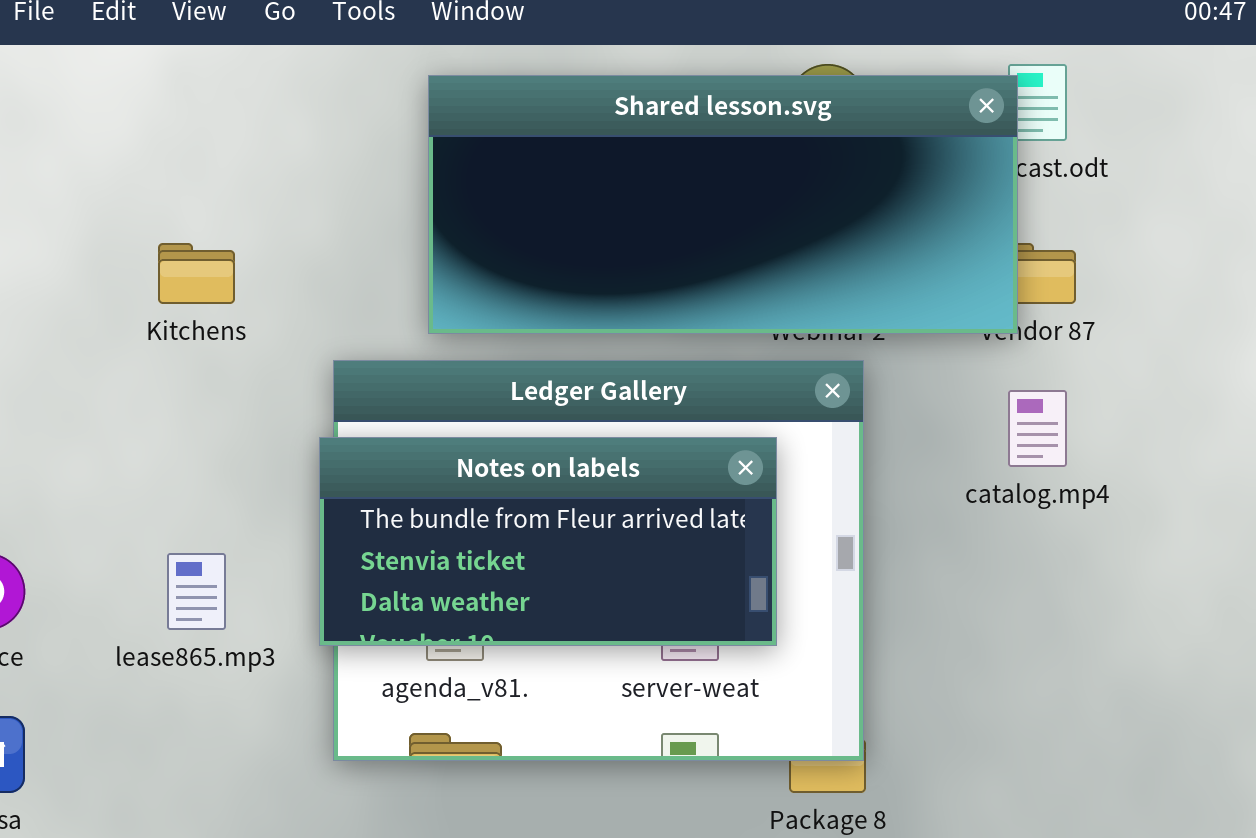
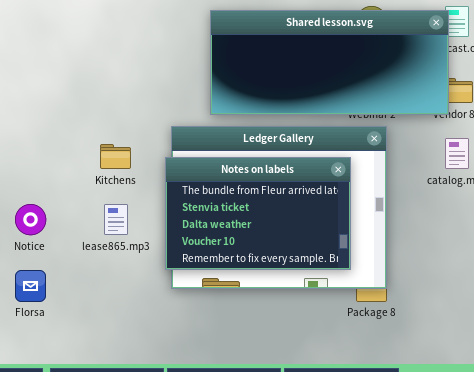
Kitchens: [158,243,235,304] -> [100,144,131,169], moved
Notes on labels: [319,437,777,646] -> [165,157,351,270], resized

